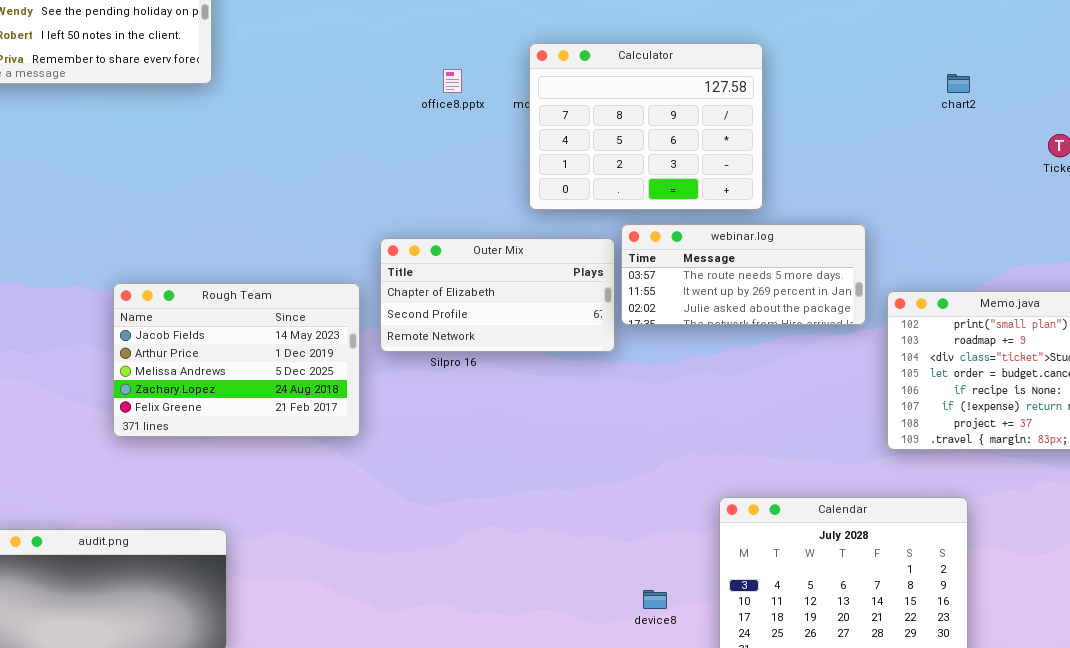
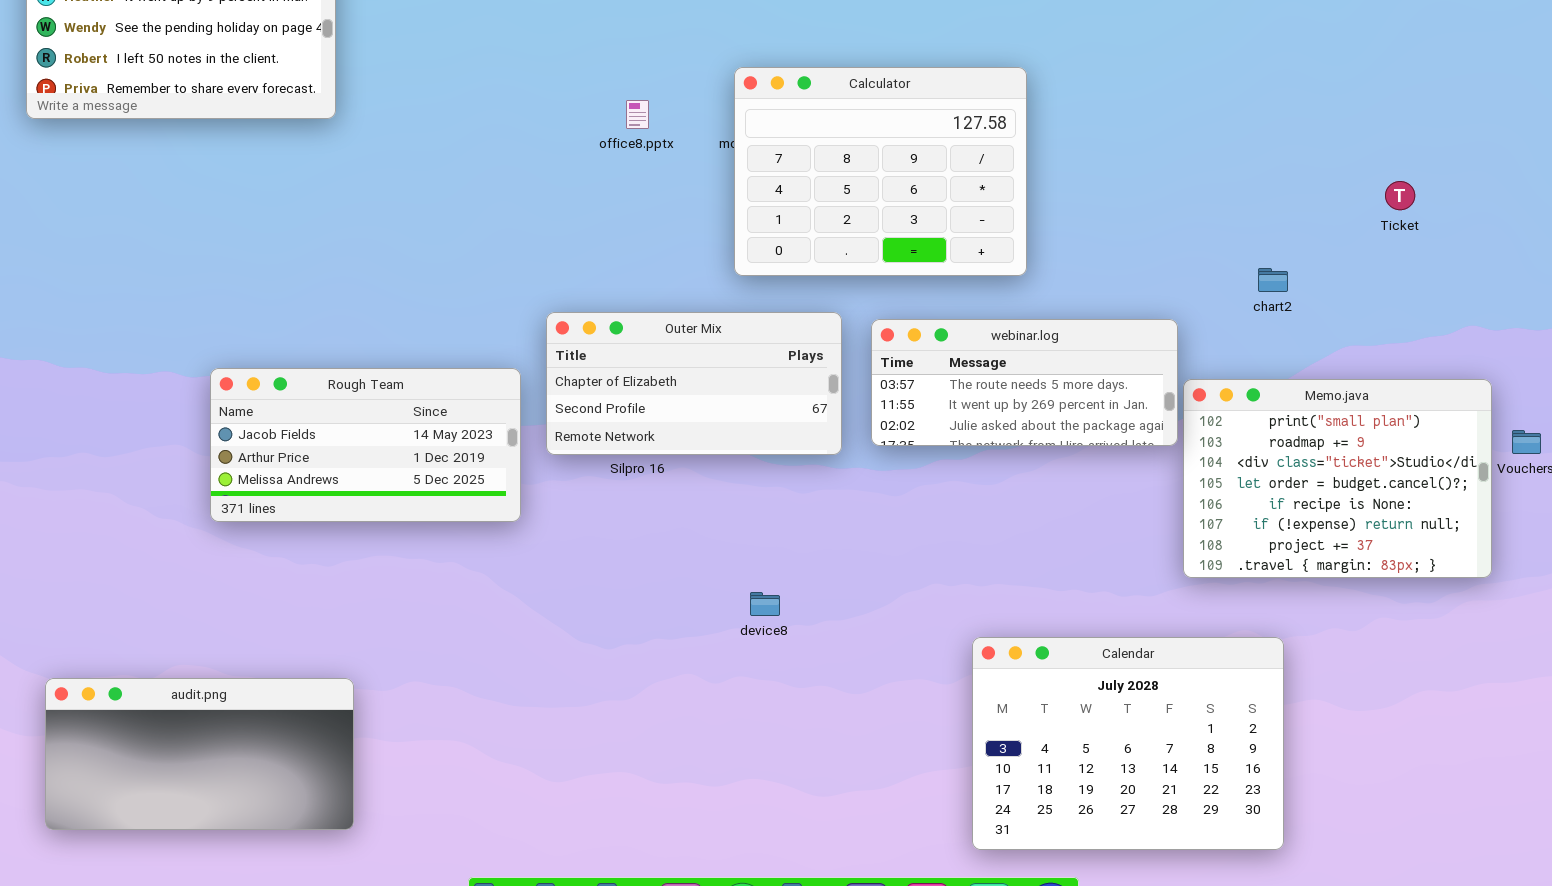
chart2: [947,74,970,93] -> [1258,268,1288,292], moved
webinar.log: [621,224,866,325] -> [871,319,1178,446], moved
Rough Team: [113,283,360,437] -> [210,368,521,522], resized
device8: [643,590,667,609] -> [750,592,780,616], moved

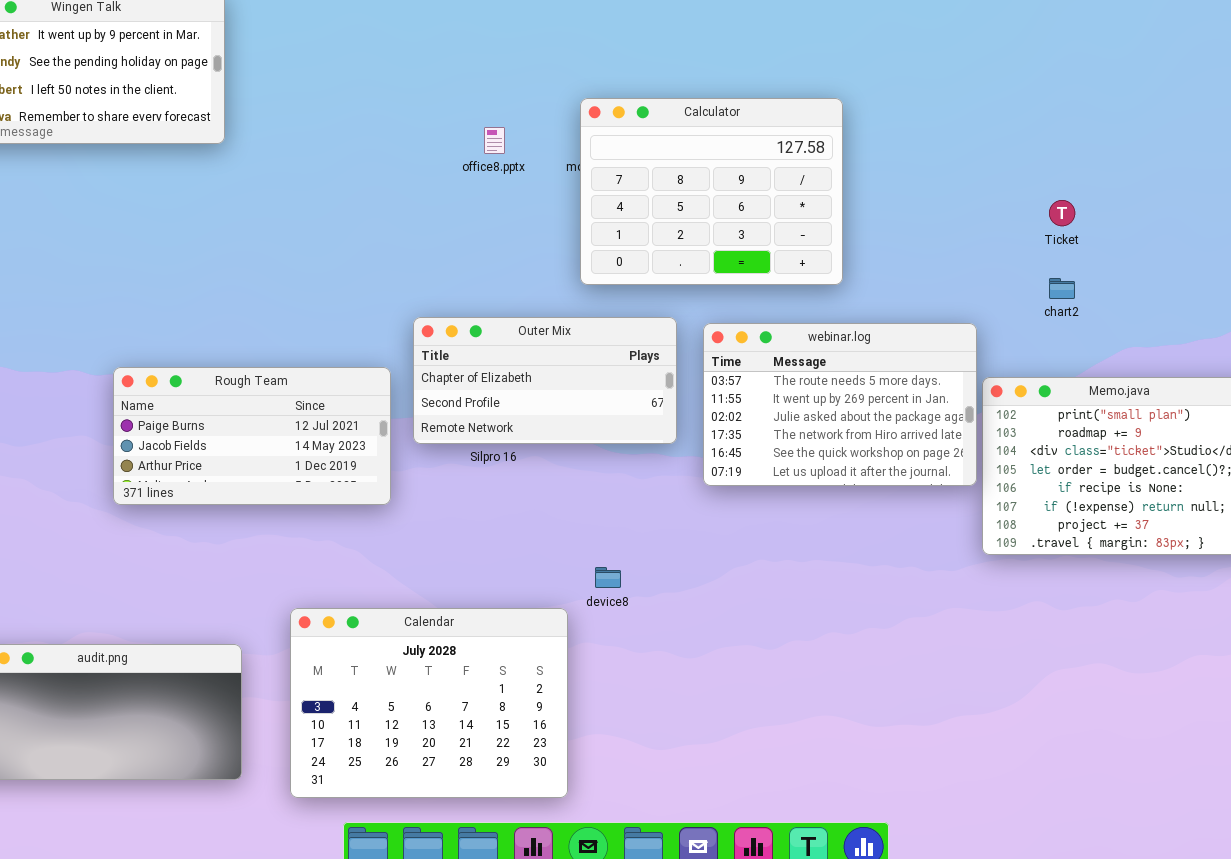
Ticket: [1385,181,1415,210] -> [1049,200,1075,226], moved
webinar.log: [871,319,1178,446] -> [703,323,977,486], resized
Rough Team: [210,368,521,522] -> [113,367,391,505], scrolled up 1 row
Calendar: [972,637,1284,850] -> [290,608,568,798], moved

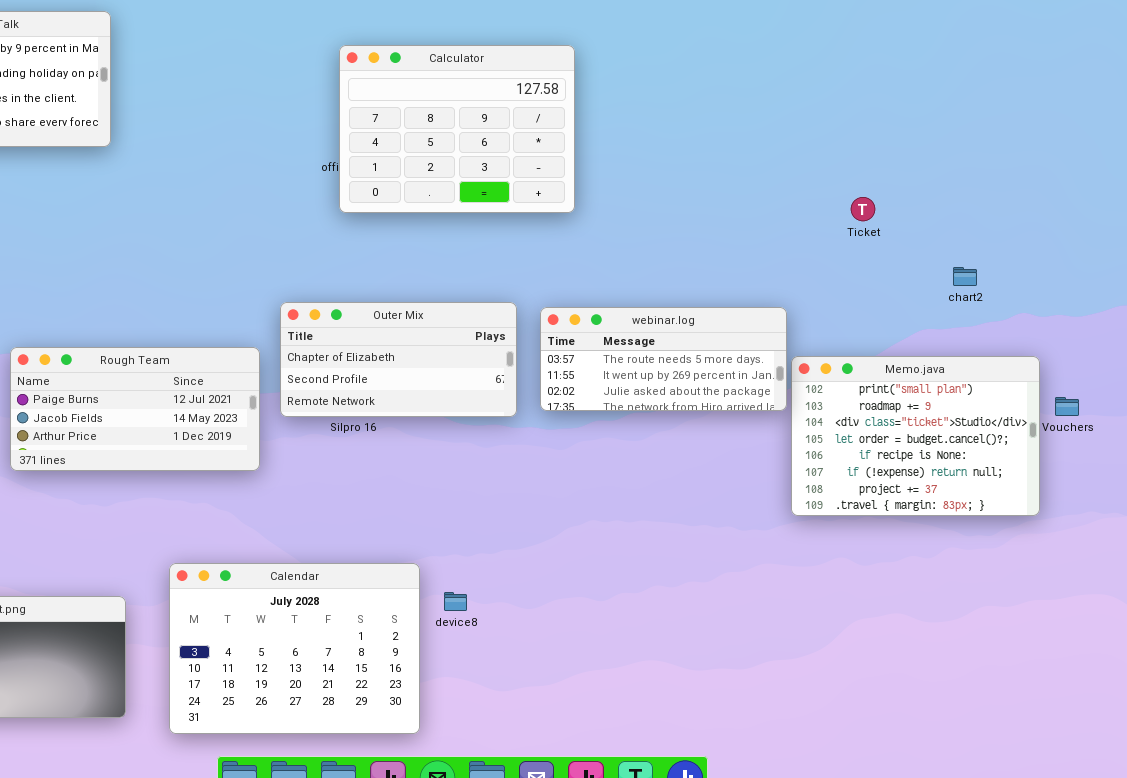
Calculator: [580,98,843,285] -> [339,45,575,213], moved
chart2: [1049,278,1075,299] -> [953,267,977,286], moved
webinar.log: [703,323,977,486] -> [540,307,787,411], resized
device8: [595,567,621,588] -> [444,592,467,611], moved

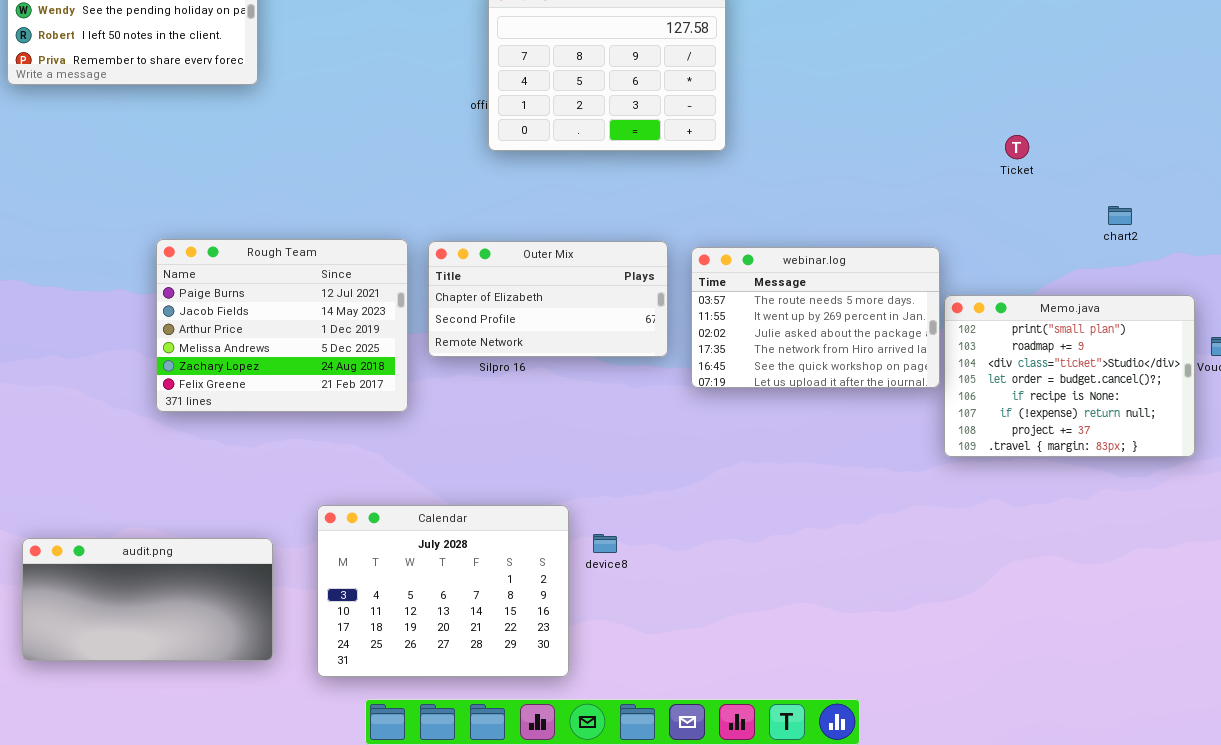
webinar.log: [540,307,787,411] -> [691,247,940,388], resized
Rough Team: [10,347,260,471] -> [156,239,408,412], resized

